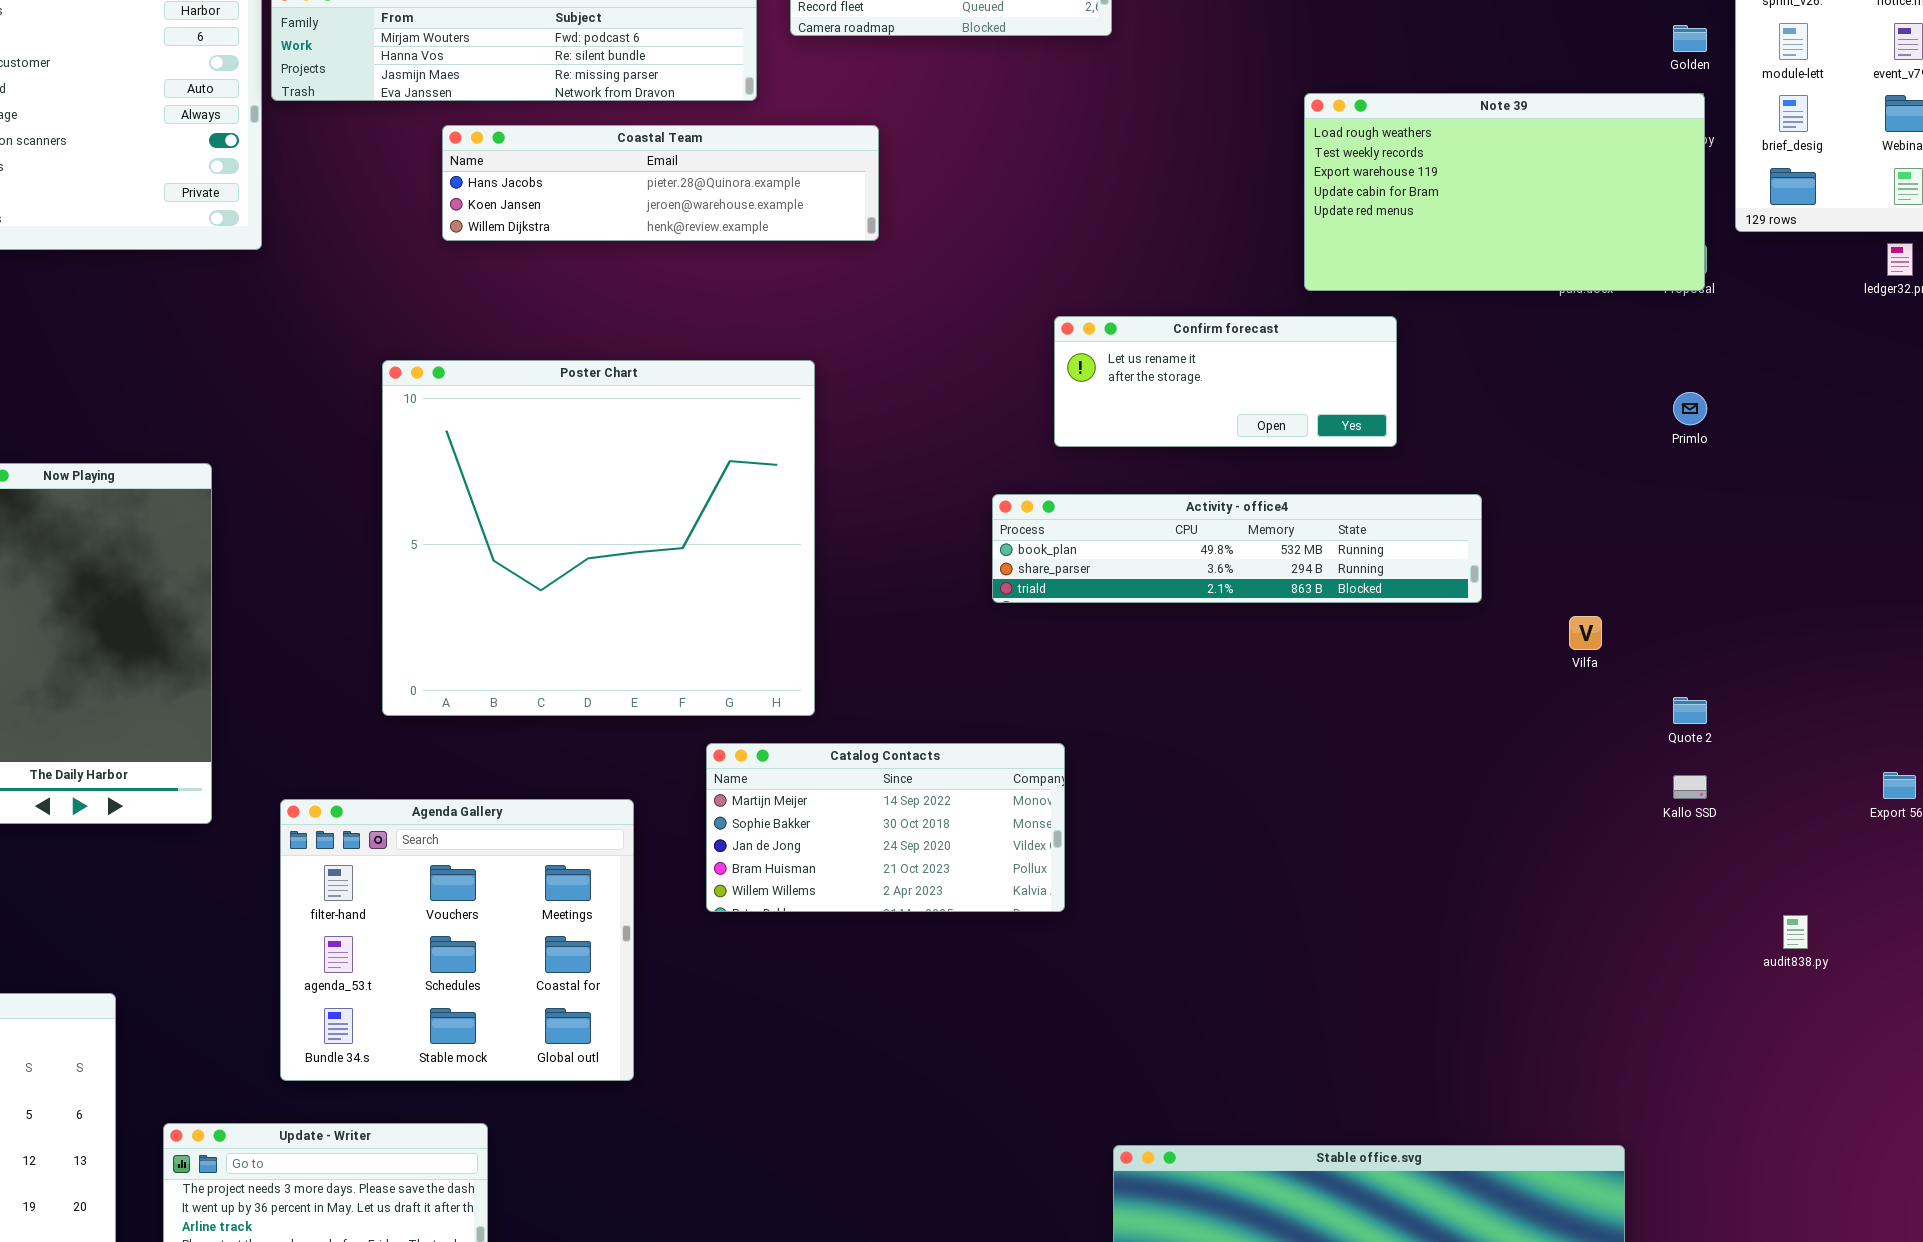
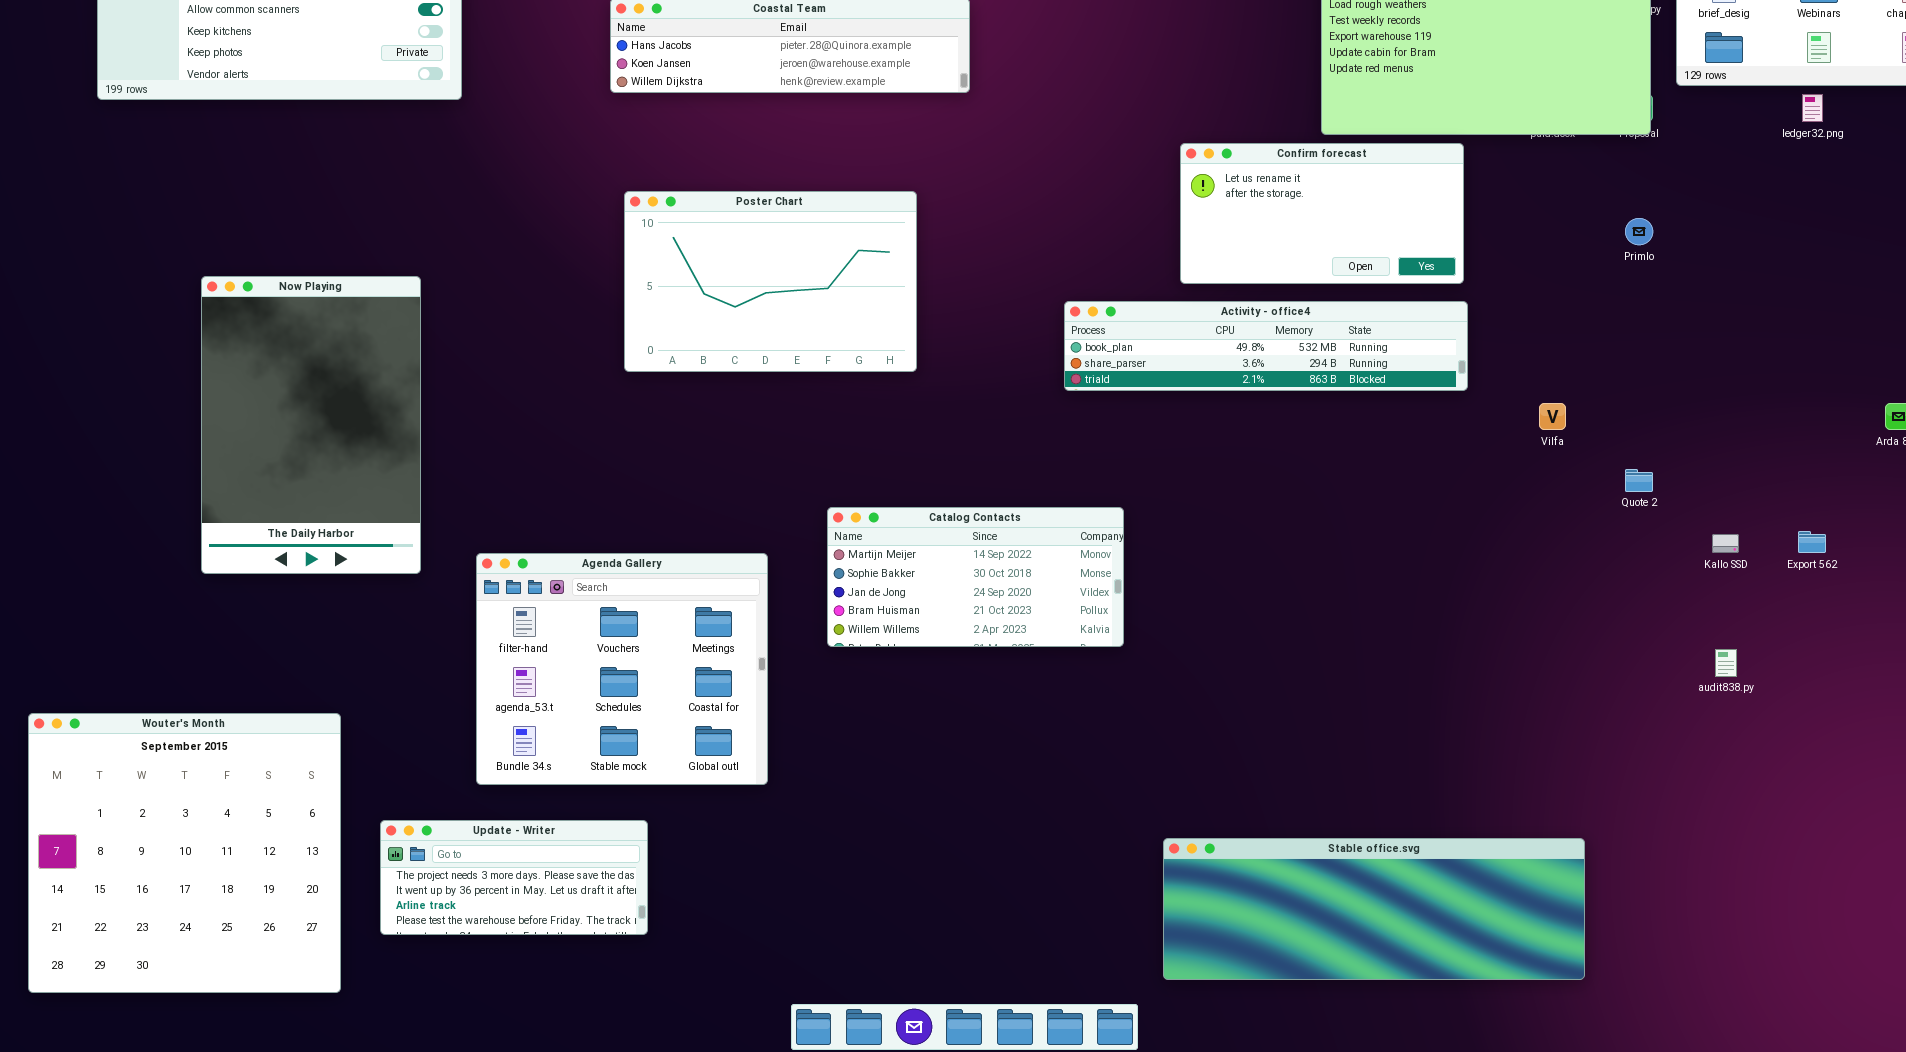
Confirm forecast: [1054,316,1397,447] -> [1180,143,1464,284], moved, resized
Poster Chart: [382,360,815,716] -> [624,191,917,372], resized
Kallo SSD: [1673,775,1707,799] -> [1712,534,1739,553], moved

